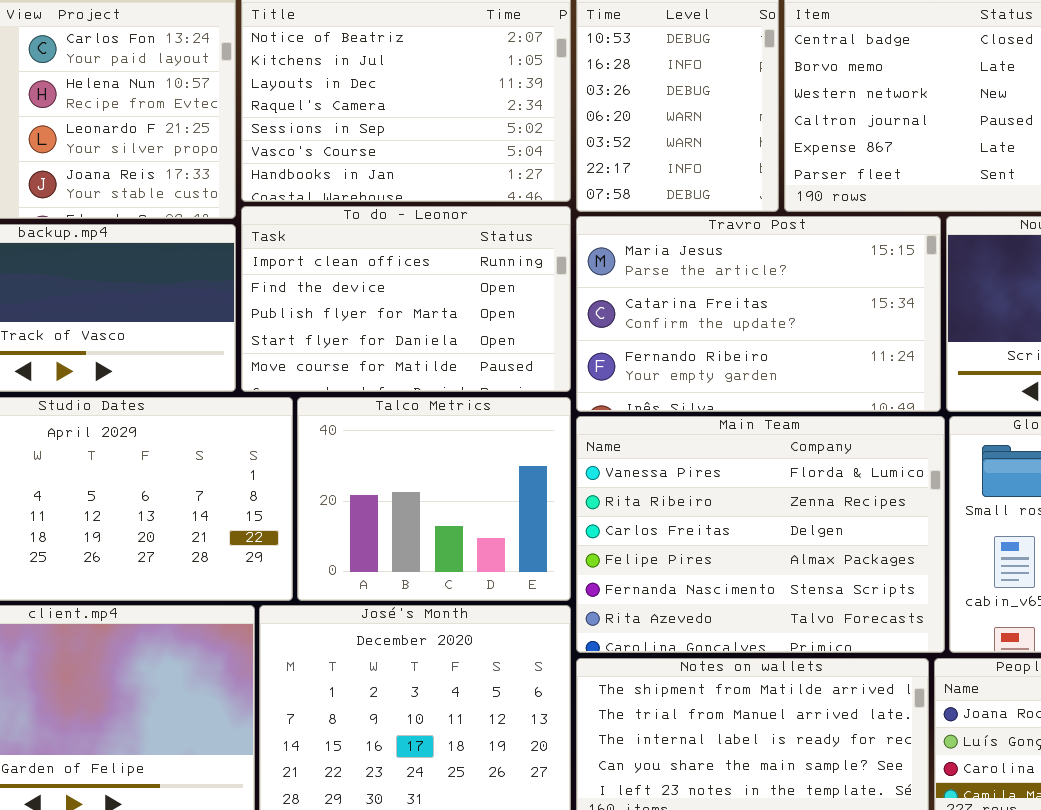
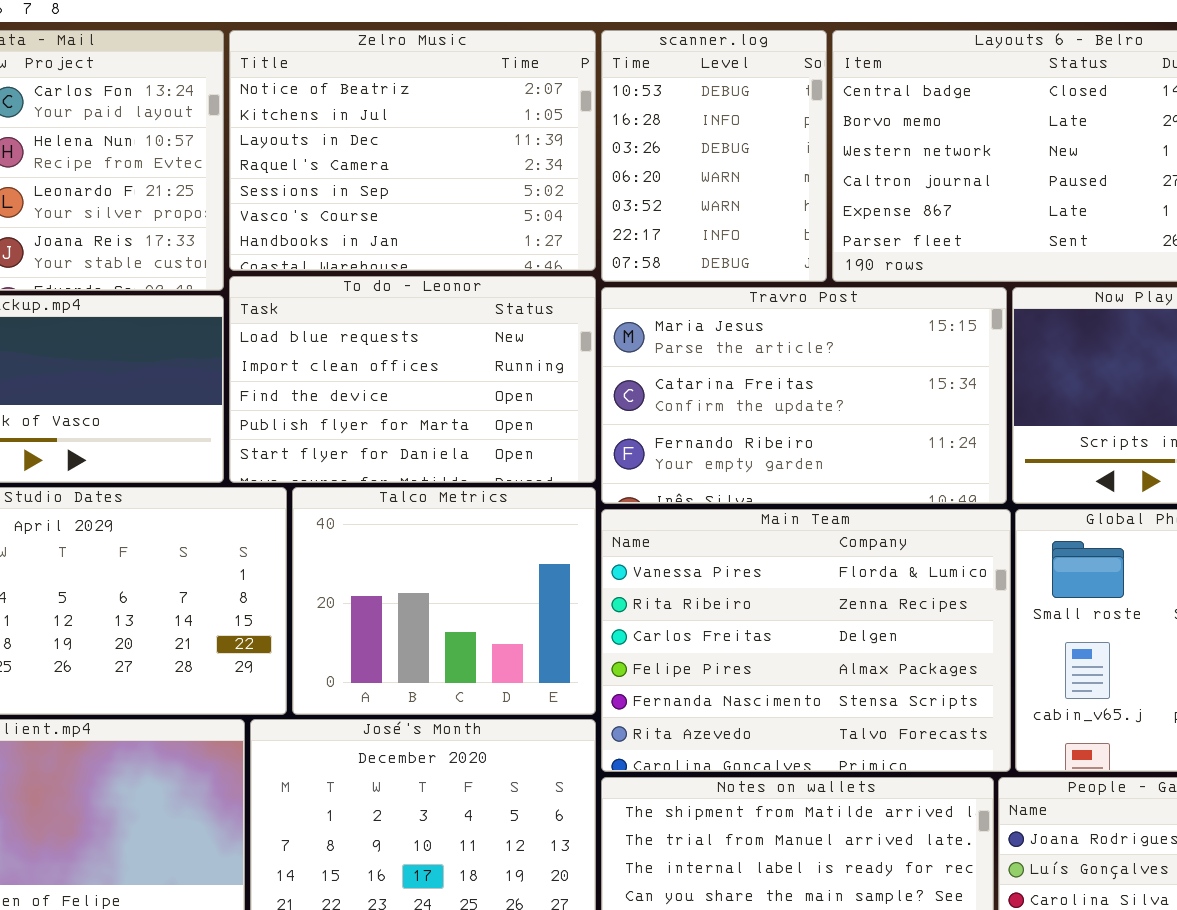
To do - Leonor: [241,206,571,392] -> [229,276,596,483], scrolled up 1 row

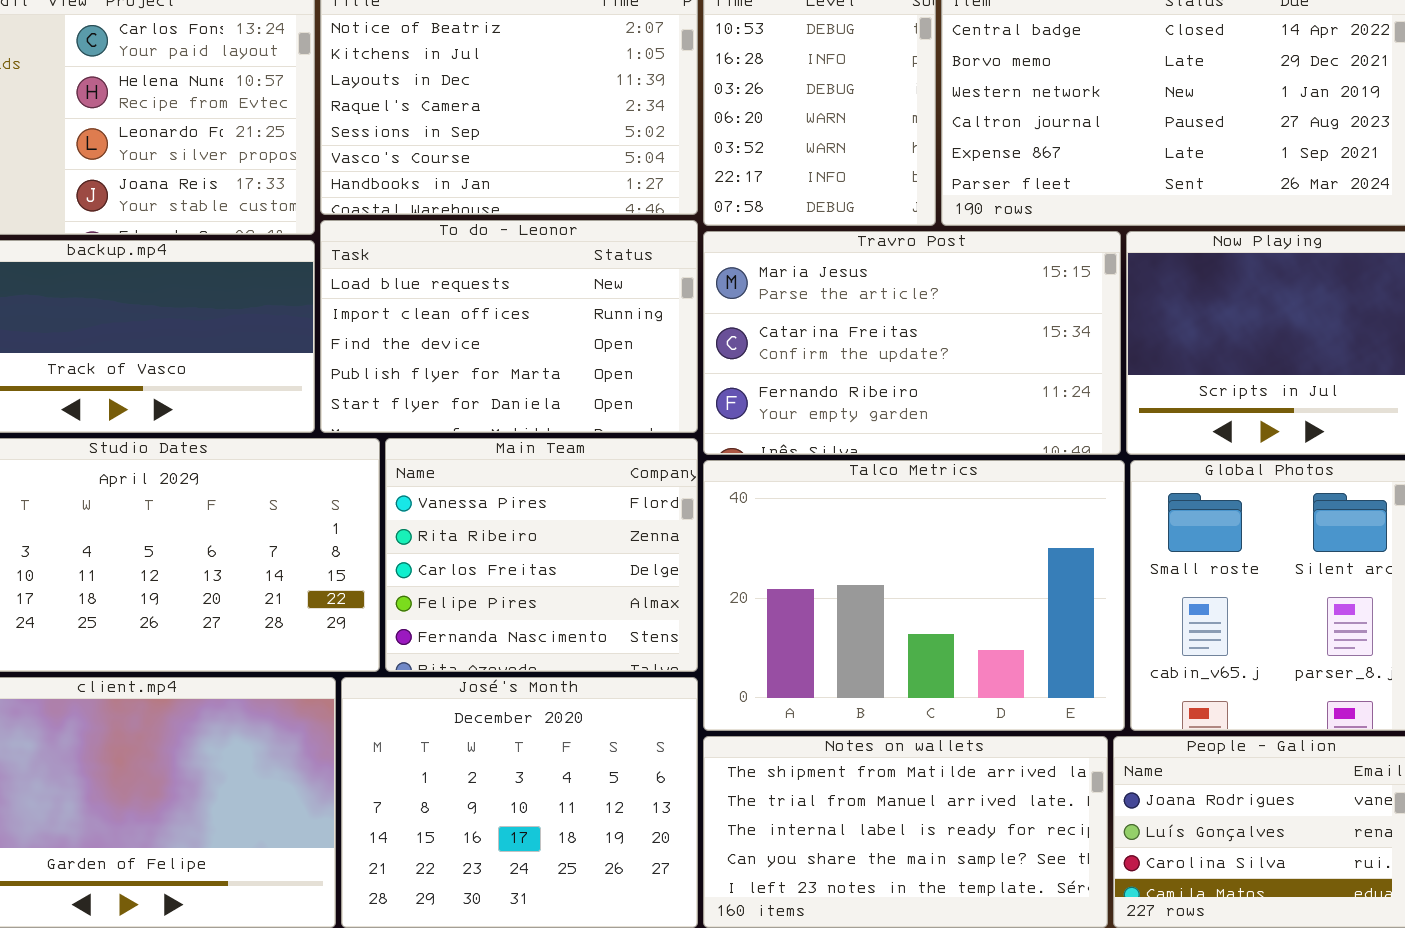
Talco Metrics: [292,487,596,715] -> [703,460,1125,731], moved, resized
Main Team: [601,509,1011,772] -> [385,438,698,672], moved, resized

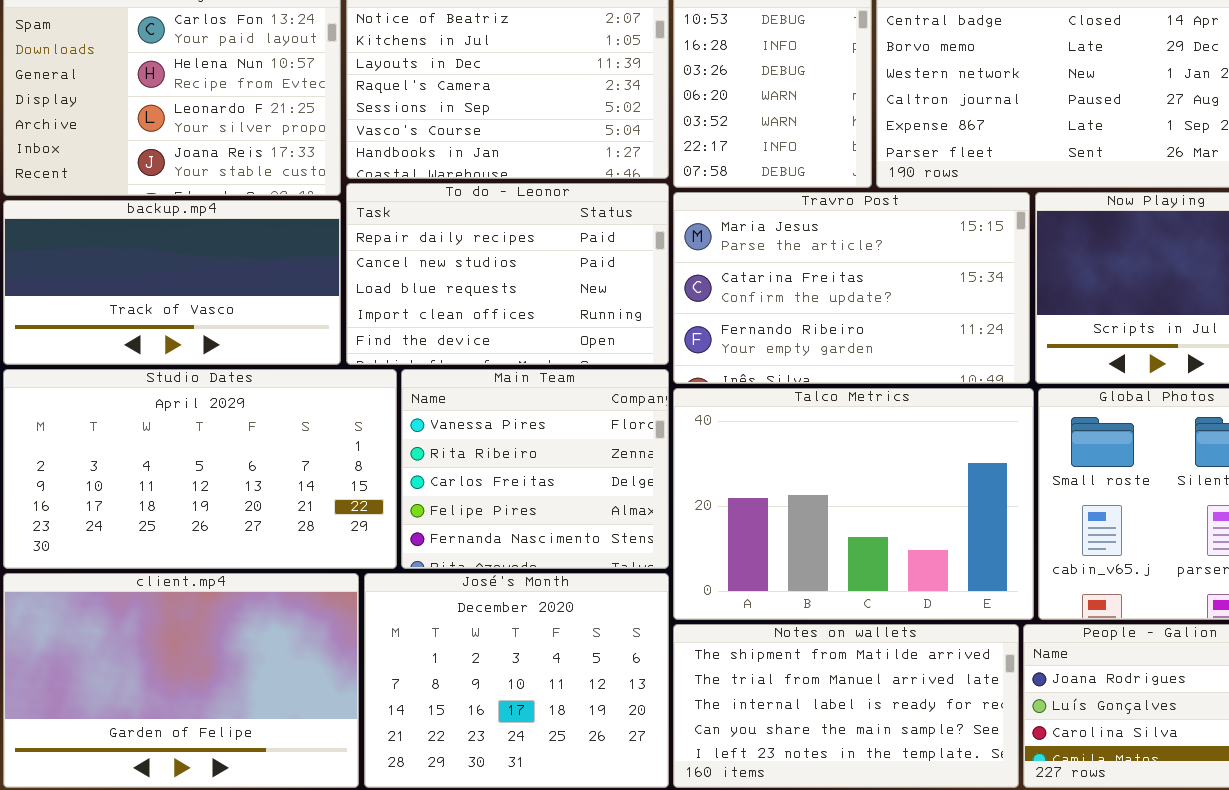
To do - Leonor: [320,220,698,433] -> [346,183,669,365], scrolled up 2 rows

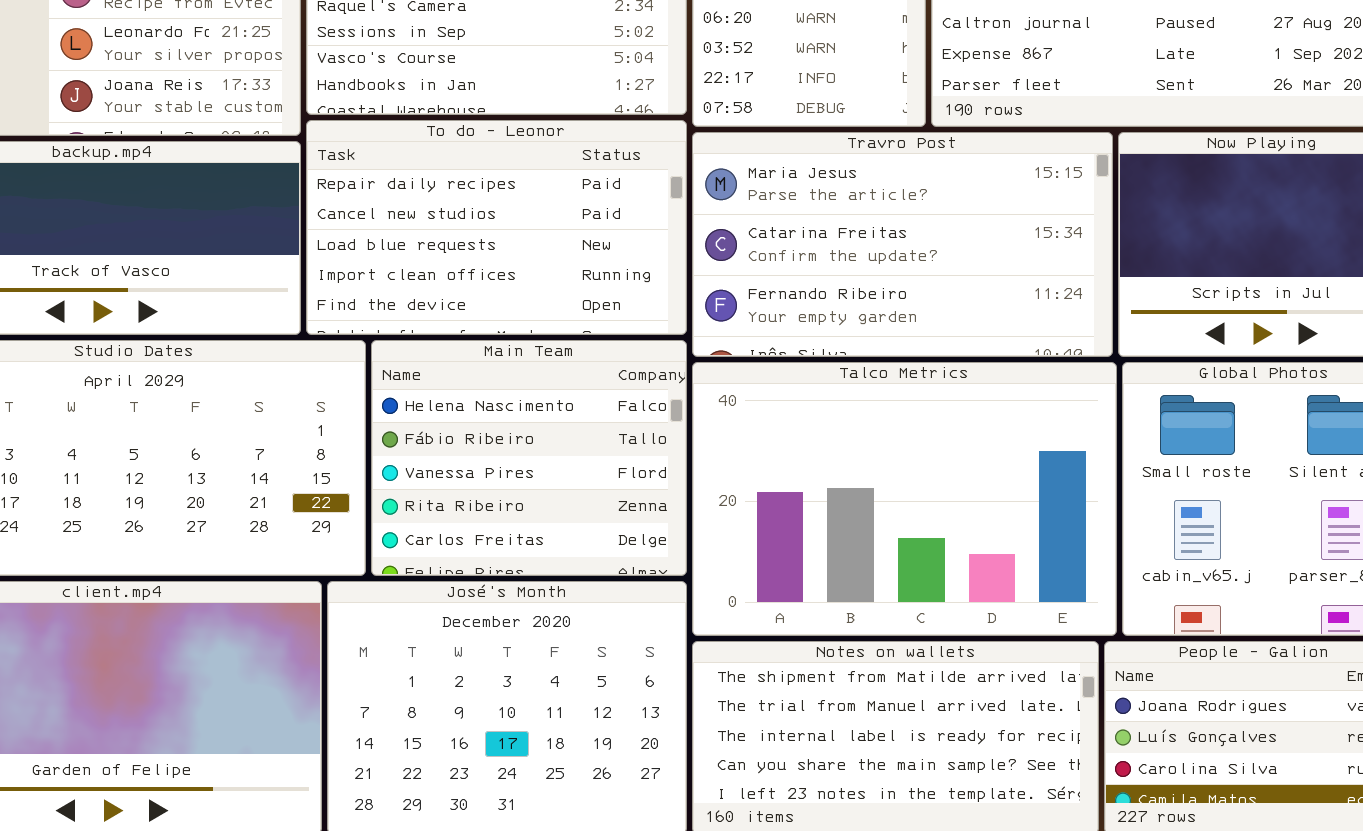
Main Team: [401,369,669,569] -> [371,340,687,576], scrolled up 2 rows

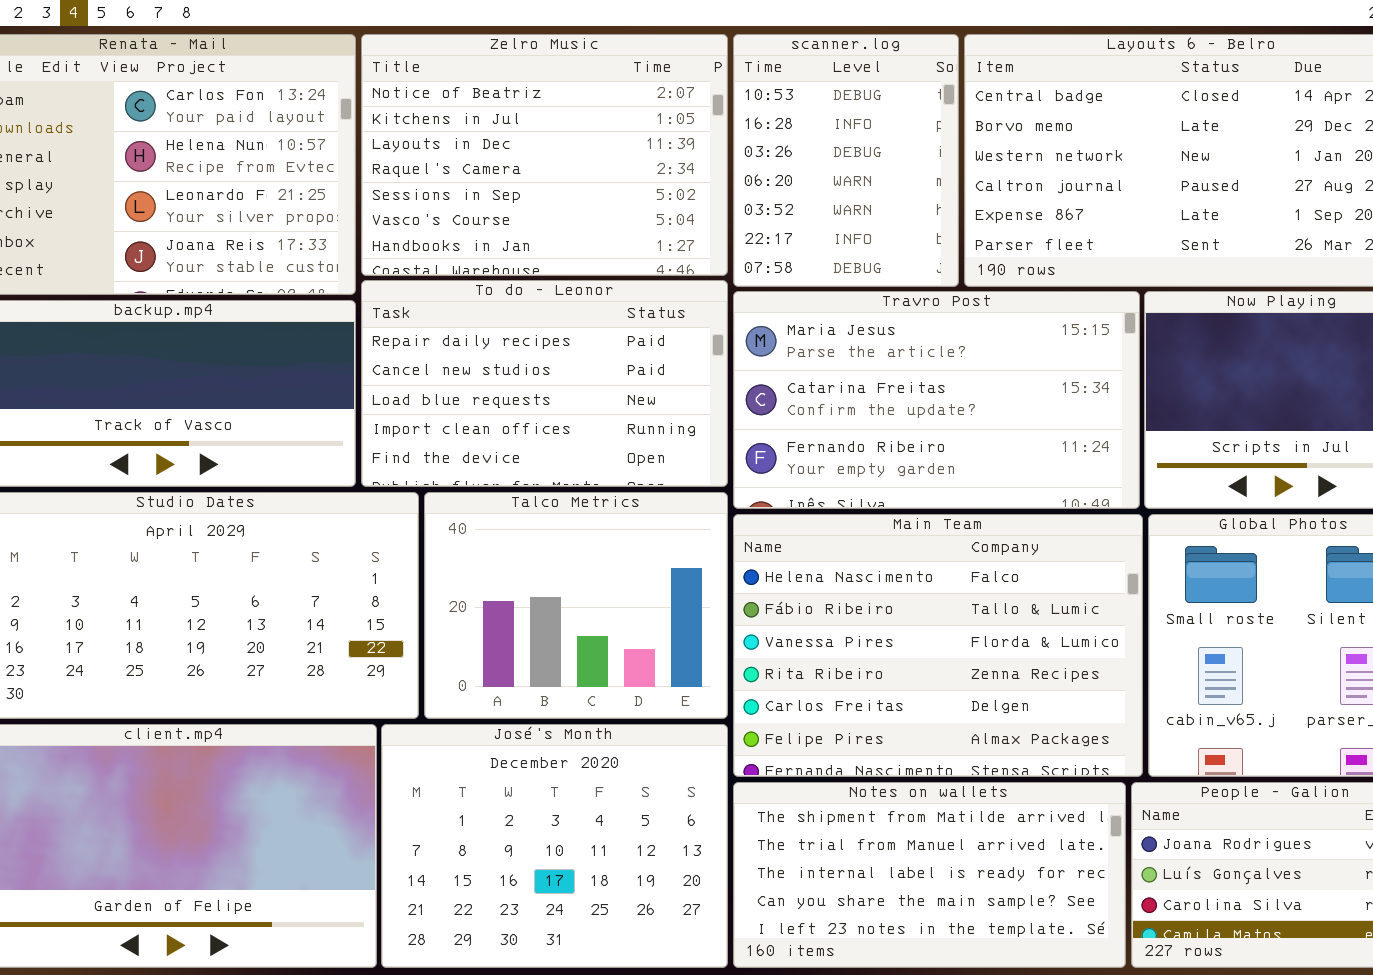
Main Team: [371,340,687,576] -> [733,514,1143,777], moved, resized
Talco Metrics: [692,362,1117,636] -> [424,492,728,719], moved, resized

